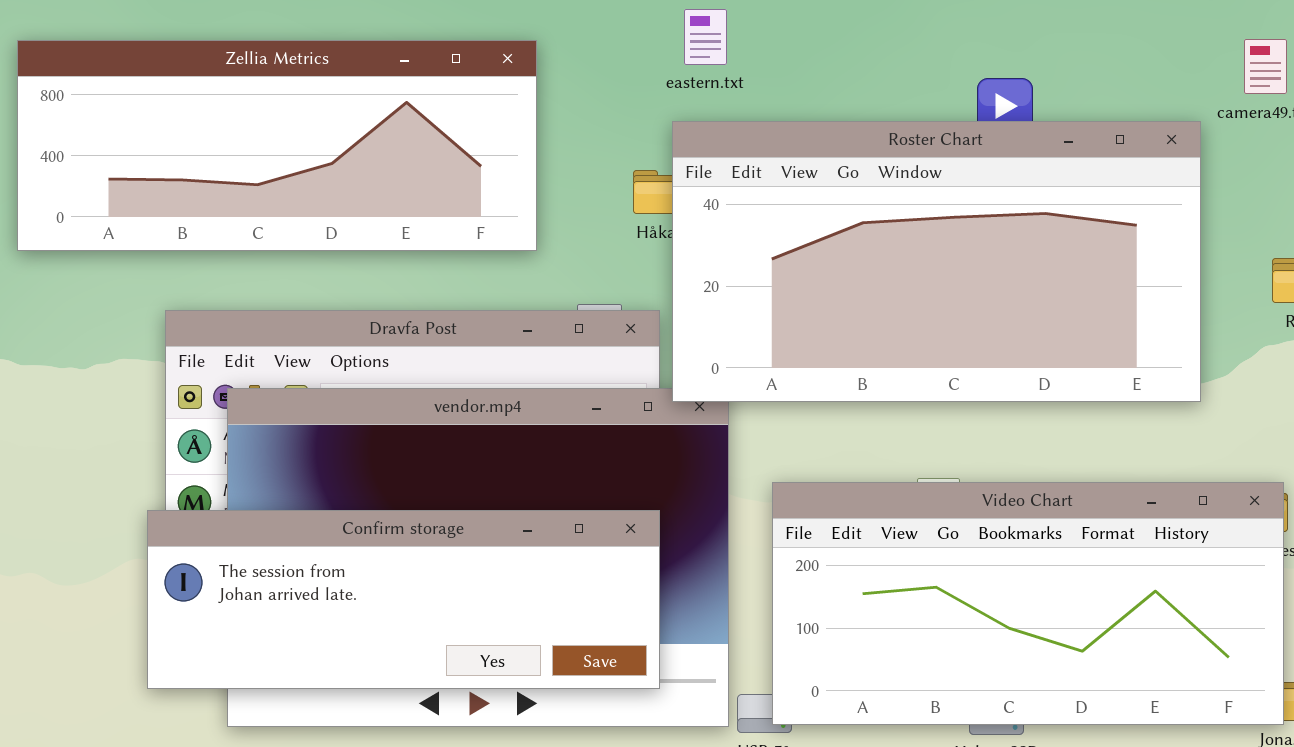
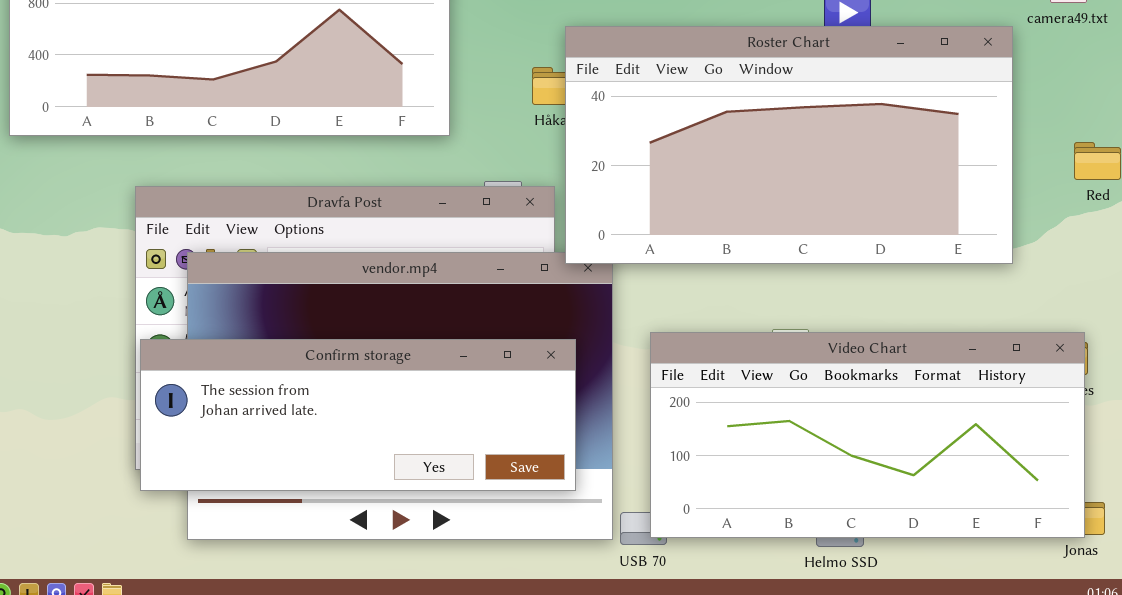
Confirm storage: [147,510,660,689] -> [140,339,576,491], moved

